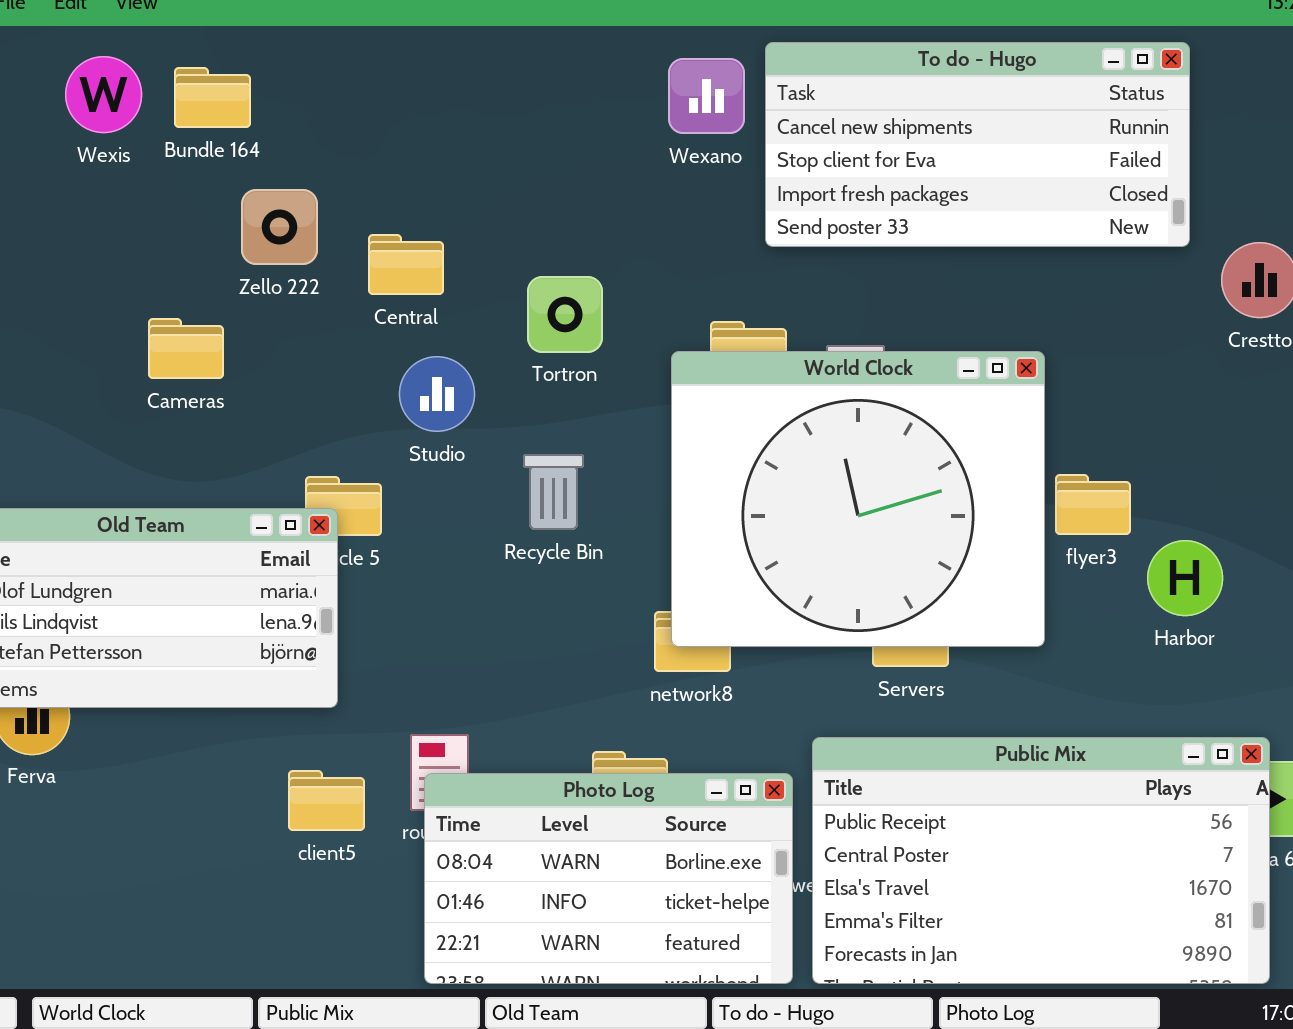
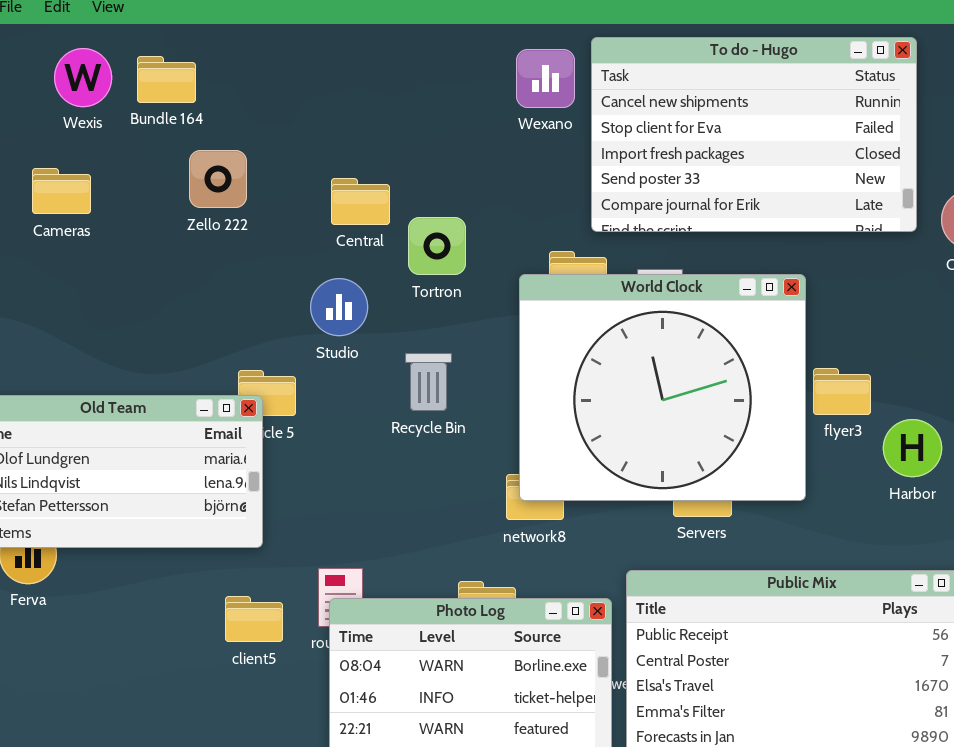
To do - Hugo: [765,42,1190,247] -> [591,37,917,232], resized
Central: [368,234,444,295] -> [331,178,390,225], moved
Cameras: [148,318,224,379] -> [32,168,91,214], moved

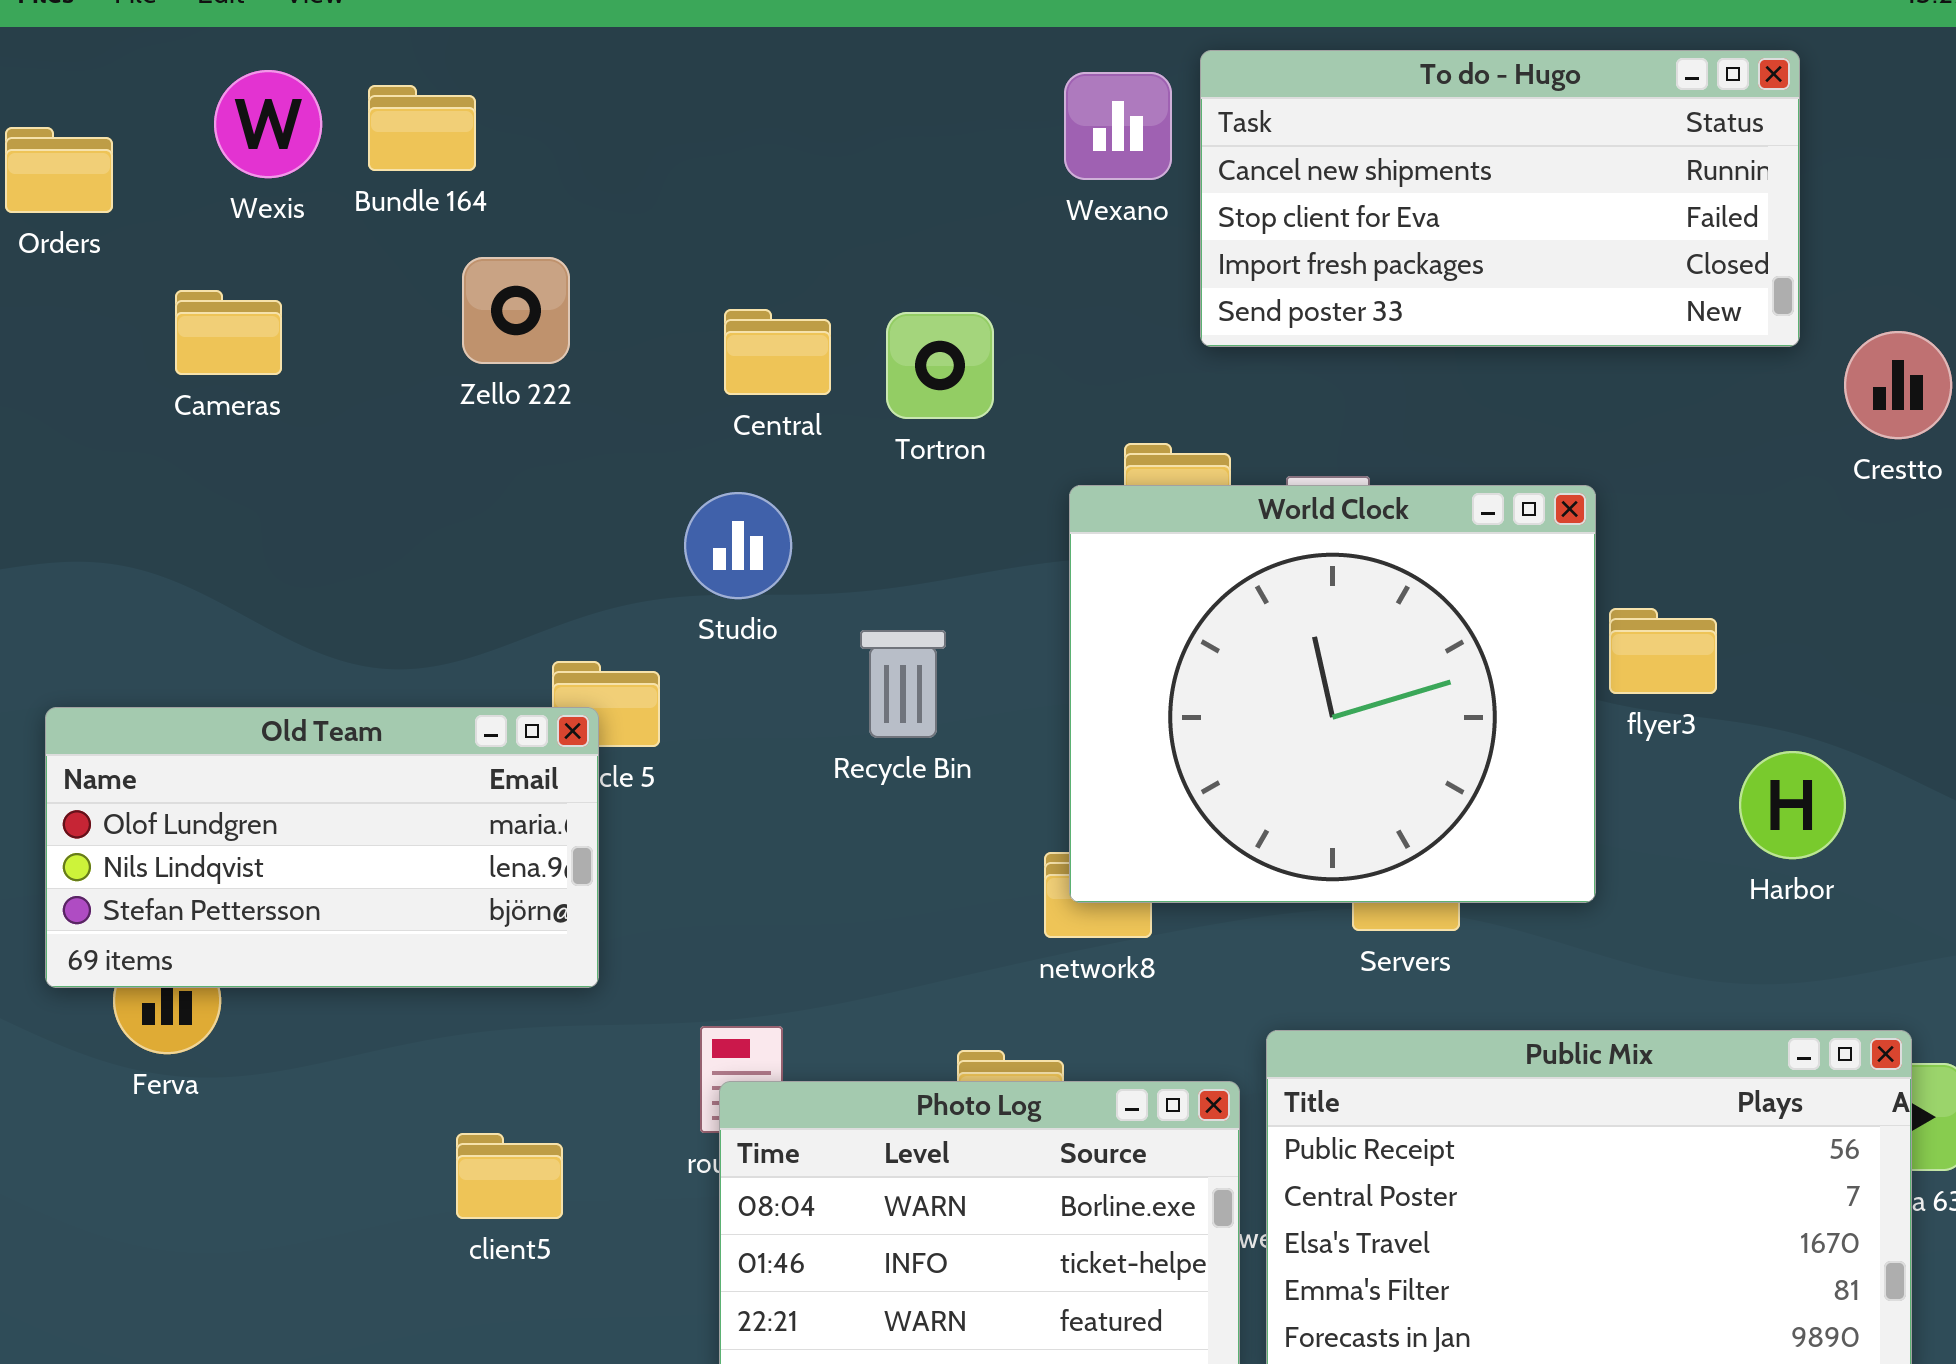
To do - Hugo: [591,37,917,232] -> [1200,50,1800,347], resized
Tortron: [408,217,466,275] -> [886,312,994,419], moved
flyer3: [813,368,871,415] -> [1609,608,1717,694], moved
client5: [225,596,283,642] -> [456,1133,563,1219], moved

